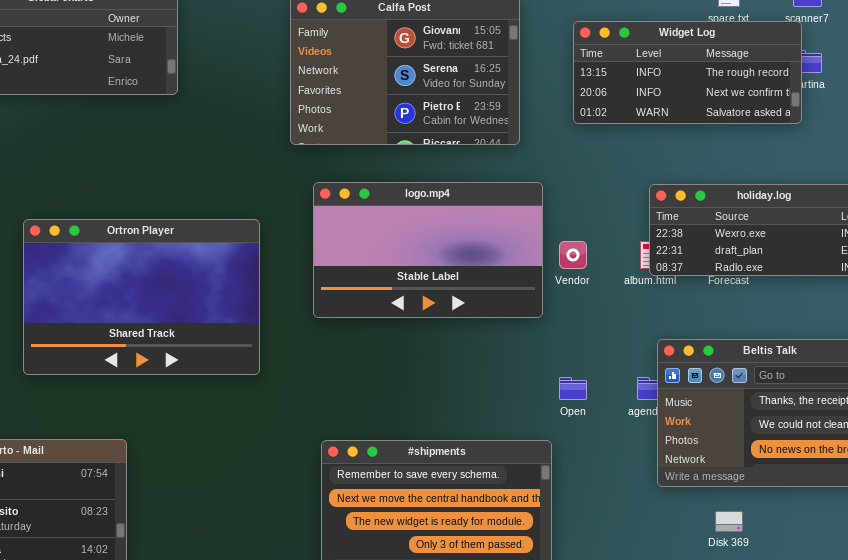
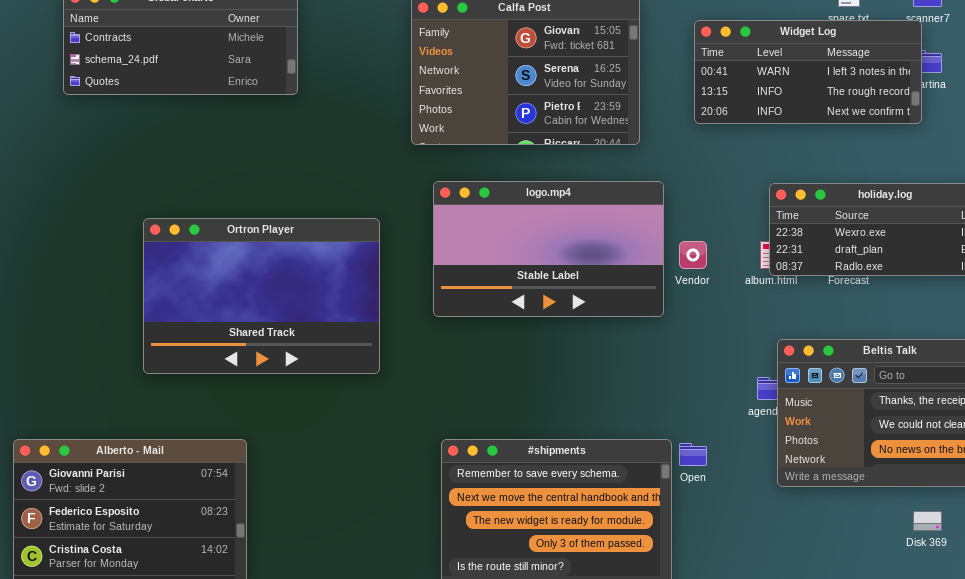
Widget Log: [573,21,802,124] -> [694,20,922,124], scrolled up 1 row
Open: [559,377,587,400] -> [679,443,707,466], moved
Disk 369: [715,511,743,532] -> [913,511,942,531], moved

